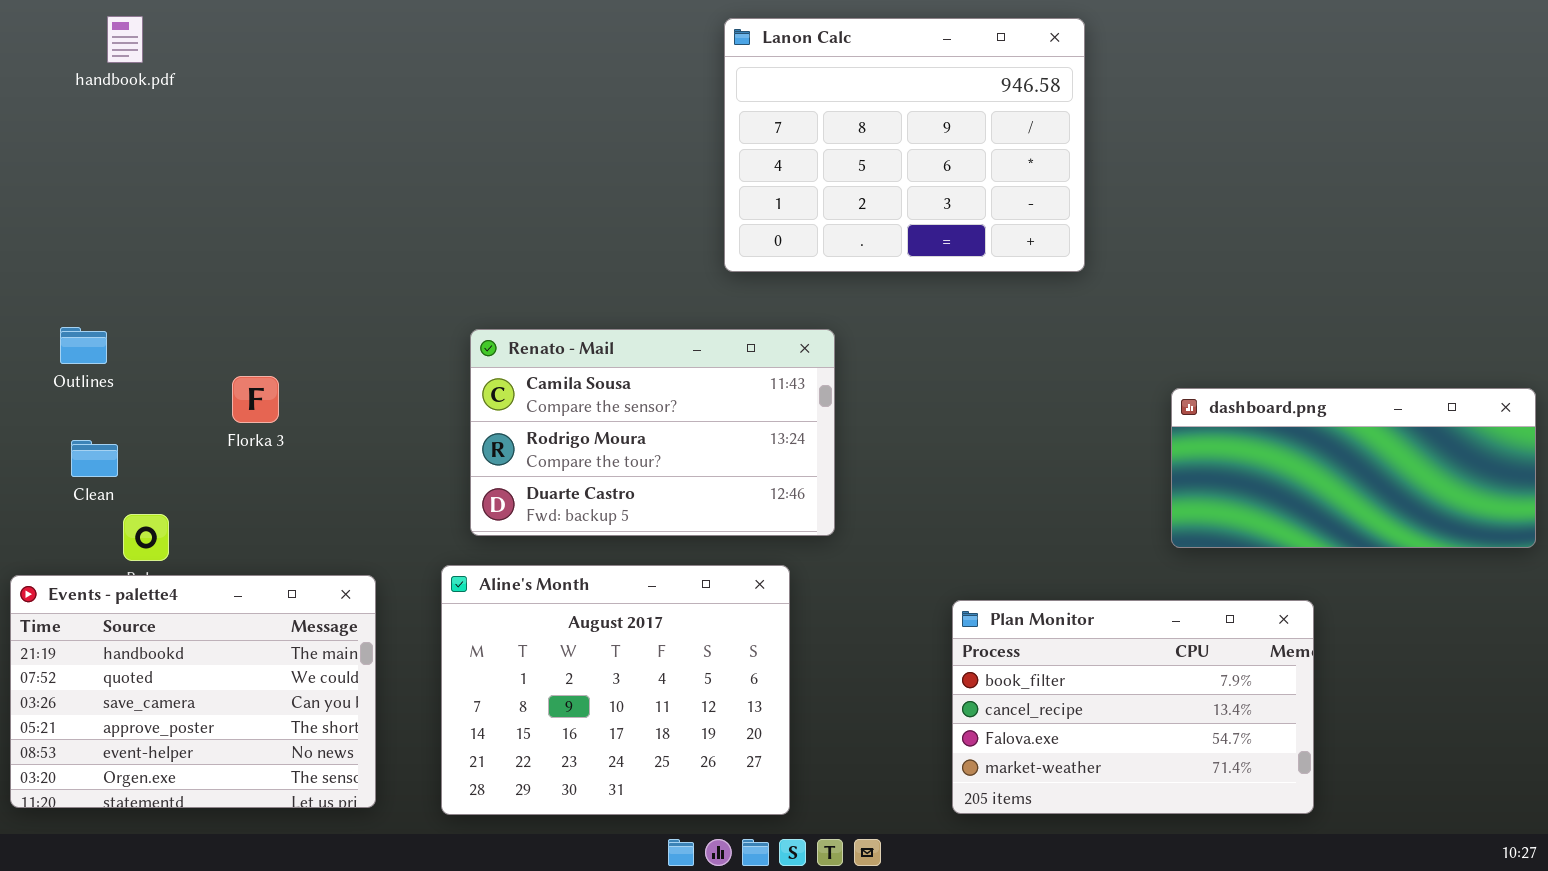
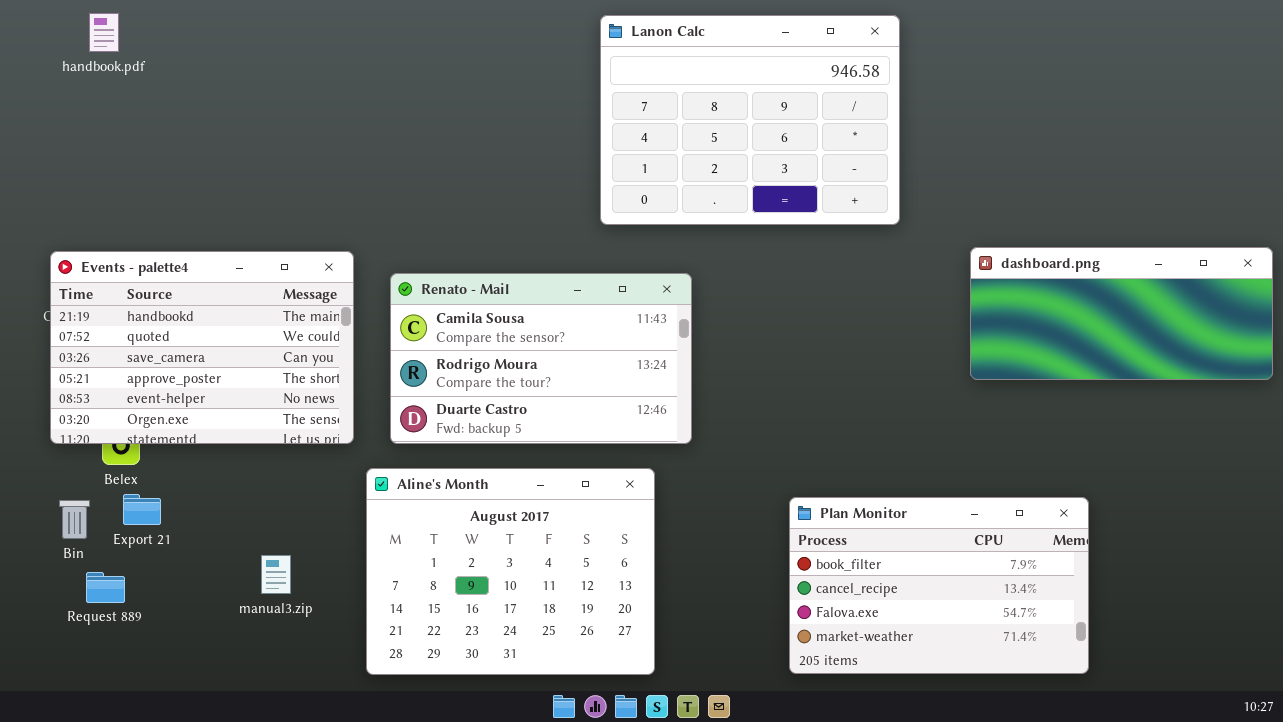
dashboard.png: [1171,388,1536,548] -> [970,247,1273,380], moved
Events - palette4: [10,575,376,808] -> [50,251,354,444], moved

